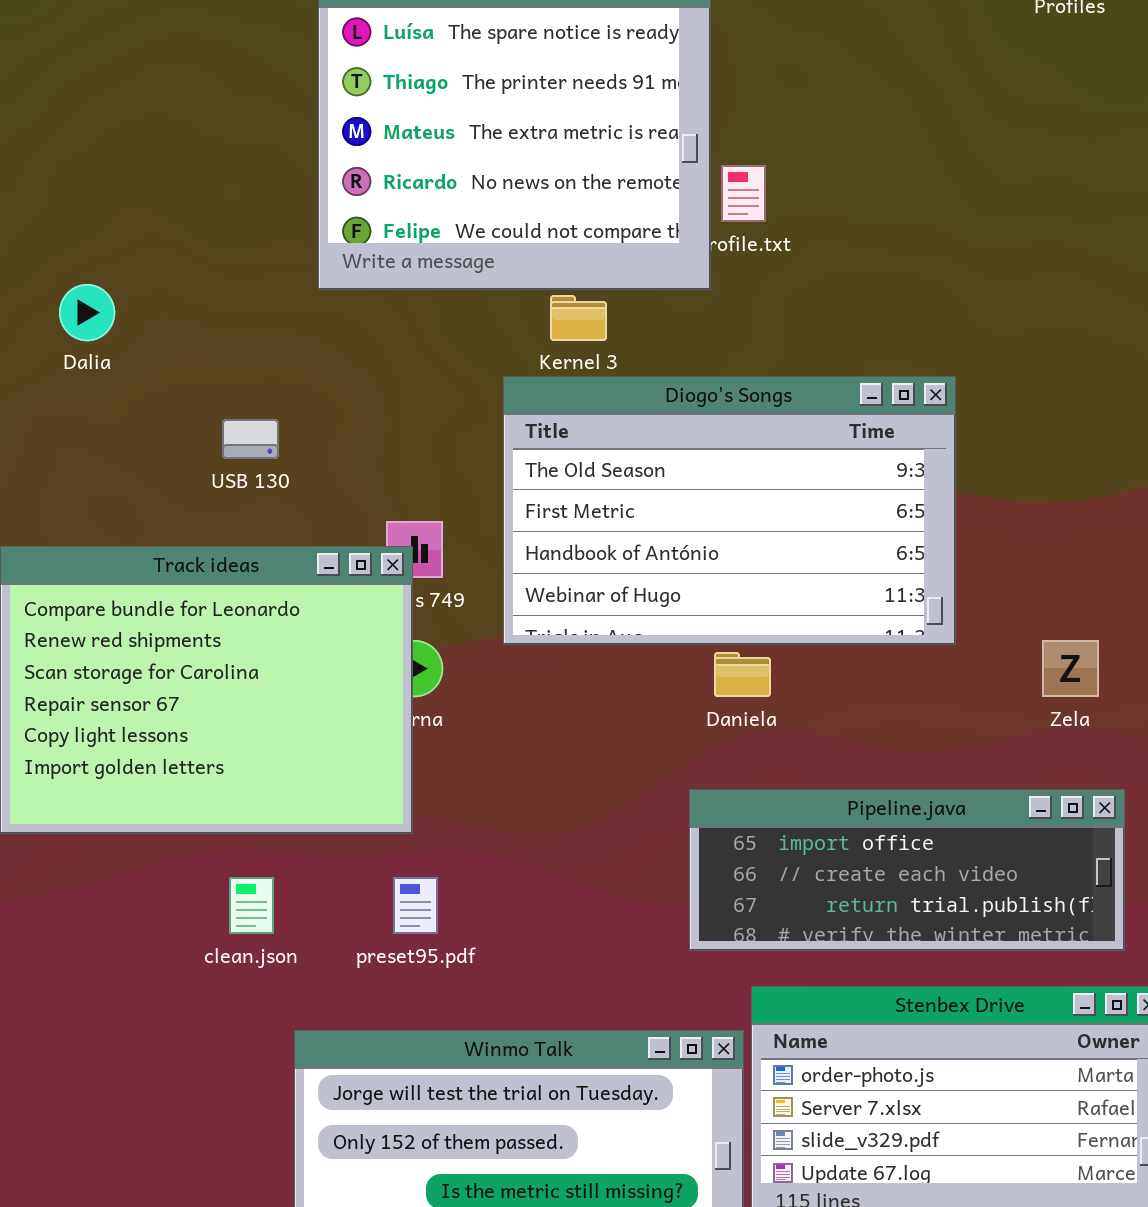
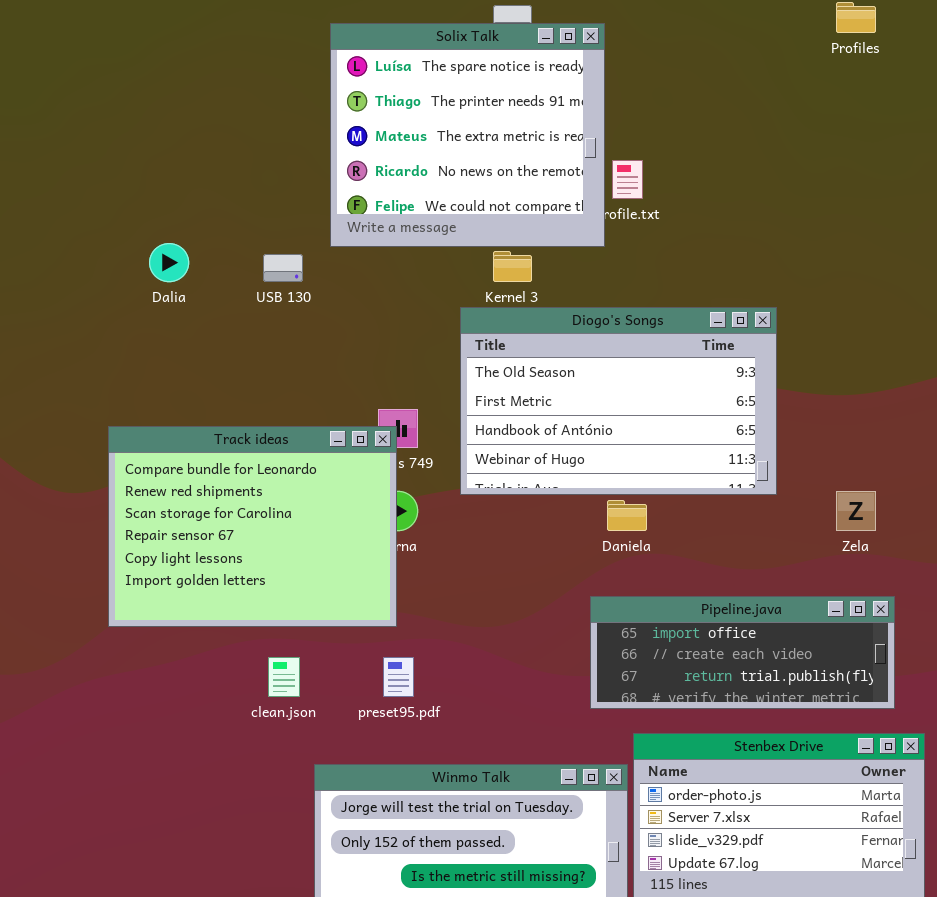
USB 130: [222,419,279,459] -> [263,254,303,282], moved

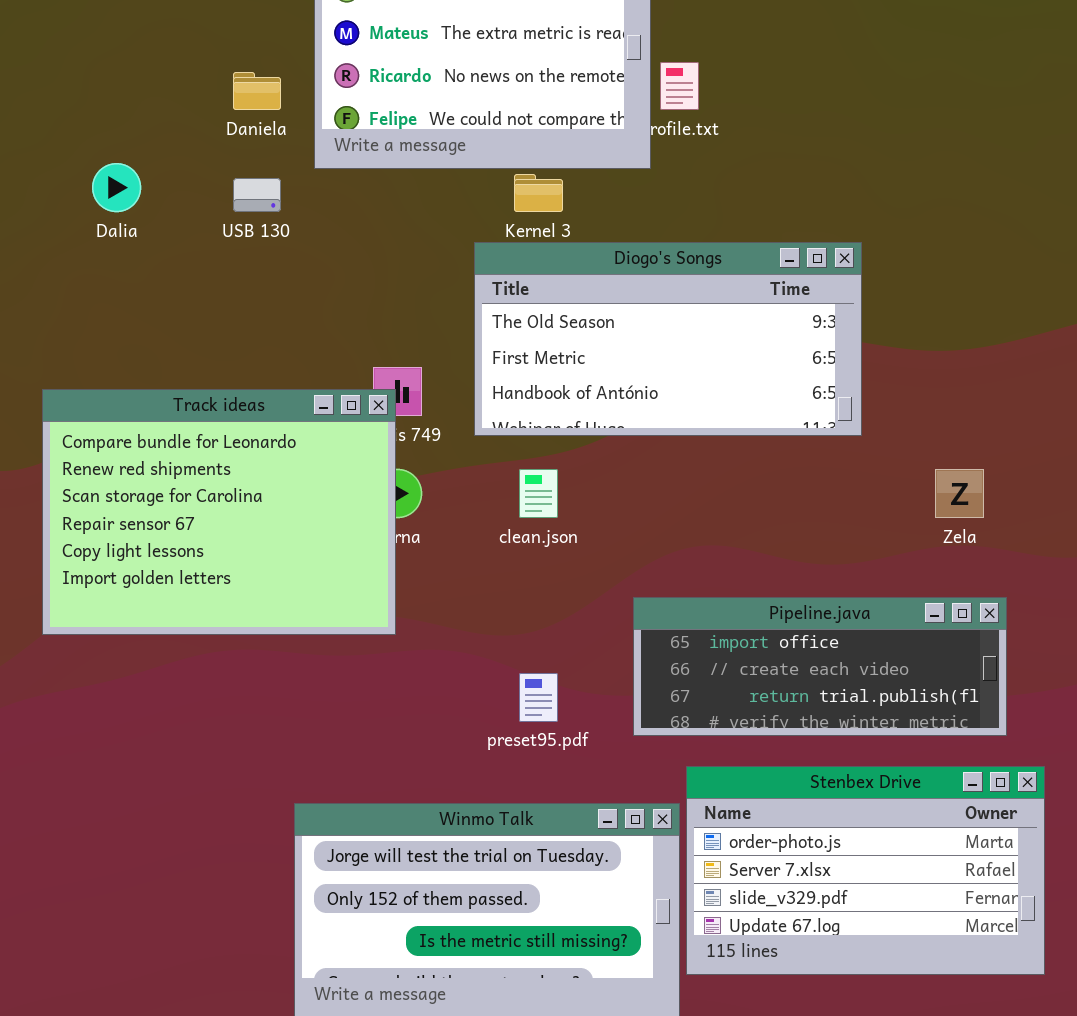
Diogo's Songs: [460,307,777,495] -> [474,242,862,436], resized
Daniela: [607,500,647,531] -> [233,72,281,110], moved
clean.json: [268,657,300,697] -> [519,469,558,518], moved
preset95.pdf: [383,657,414,697] -> [519,673,558,722], moved

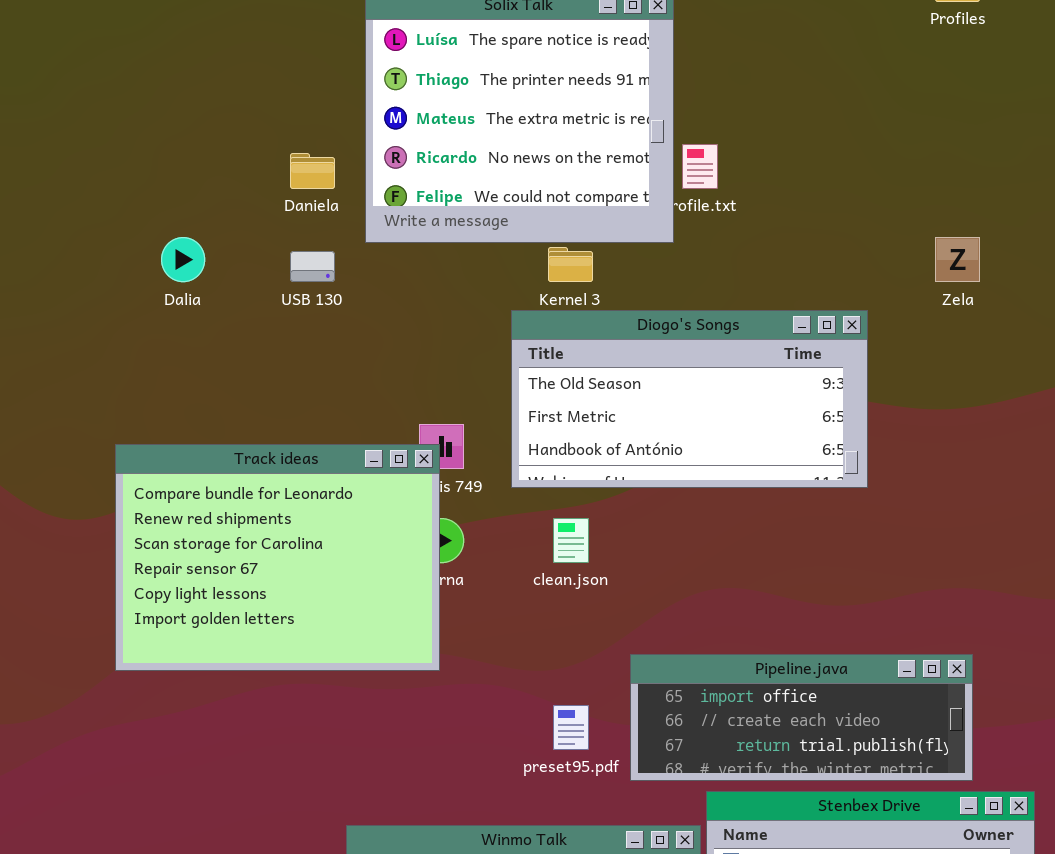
Zela: [935,469,984,518] -> [935,237,980,282], moved
Pipeline.java: [633,597,1007,736] -> [630,654,973,781], moved

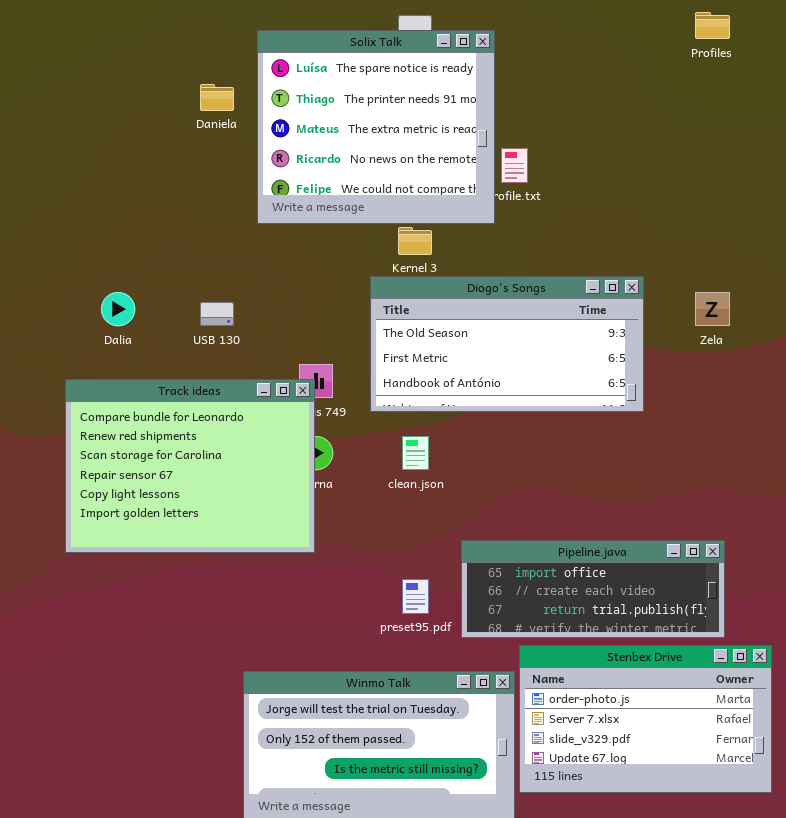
Daniela: [290,153,335,189] -> [200,84,234,111], moved
Dalia: [161,237,205,282] -> [101,292,135,326], moved
Zela: [935,237,980,282] -> [695,292,730,326], moved
USB 130: [290,251,335,282] -> [200,302,234,326], moved

